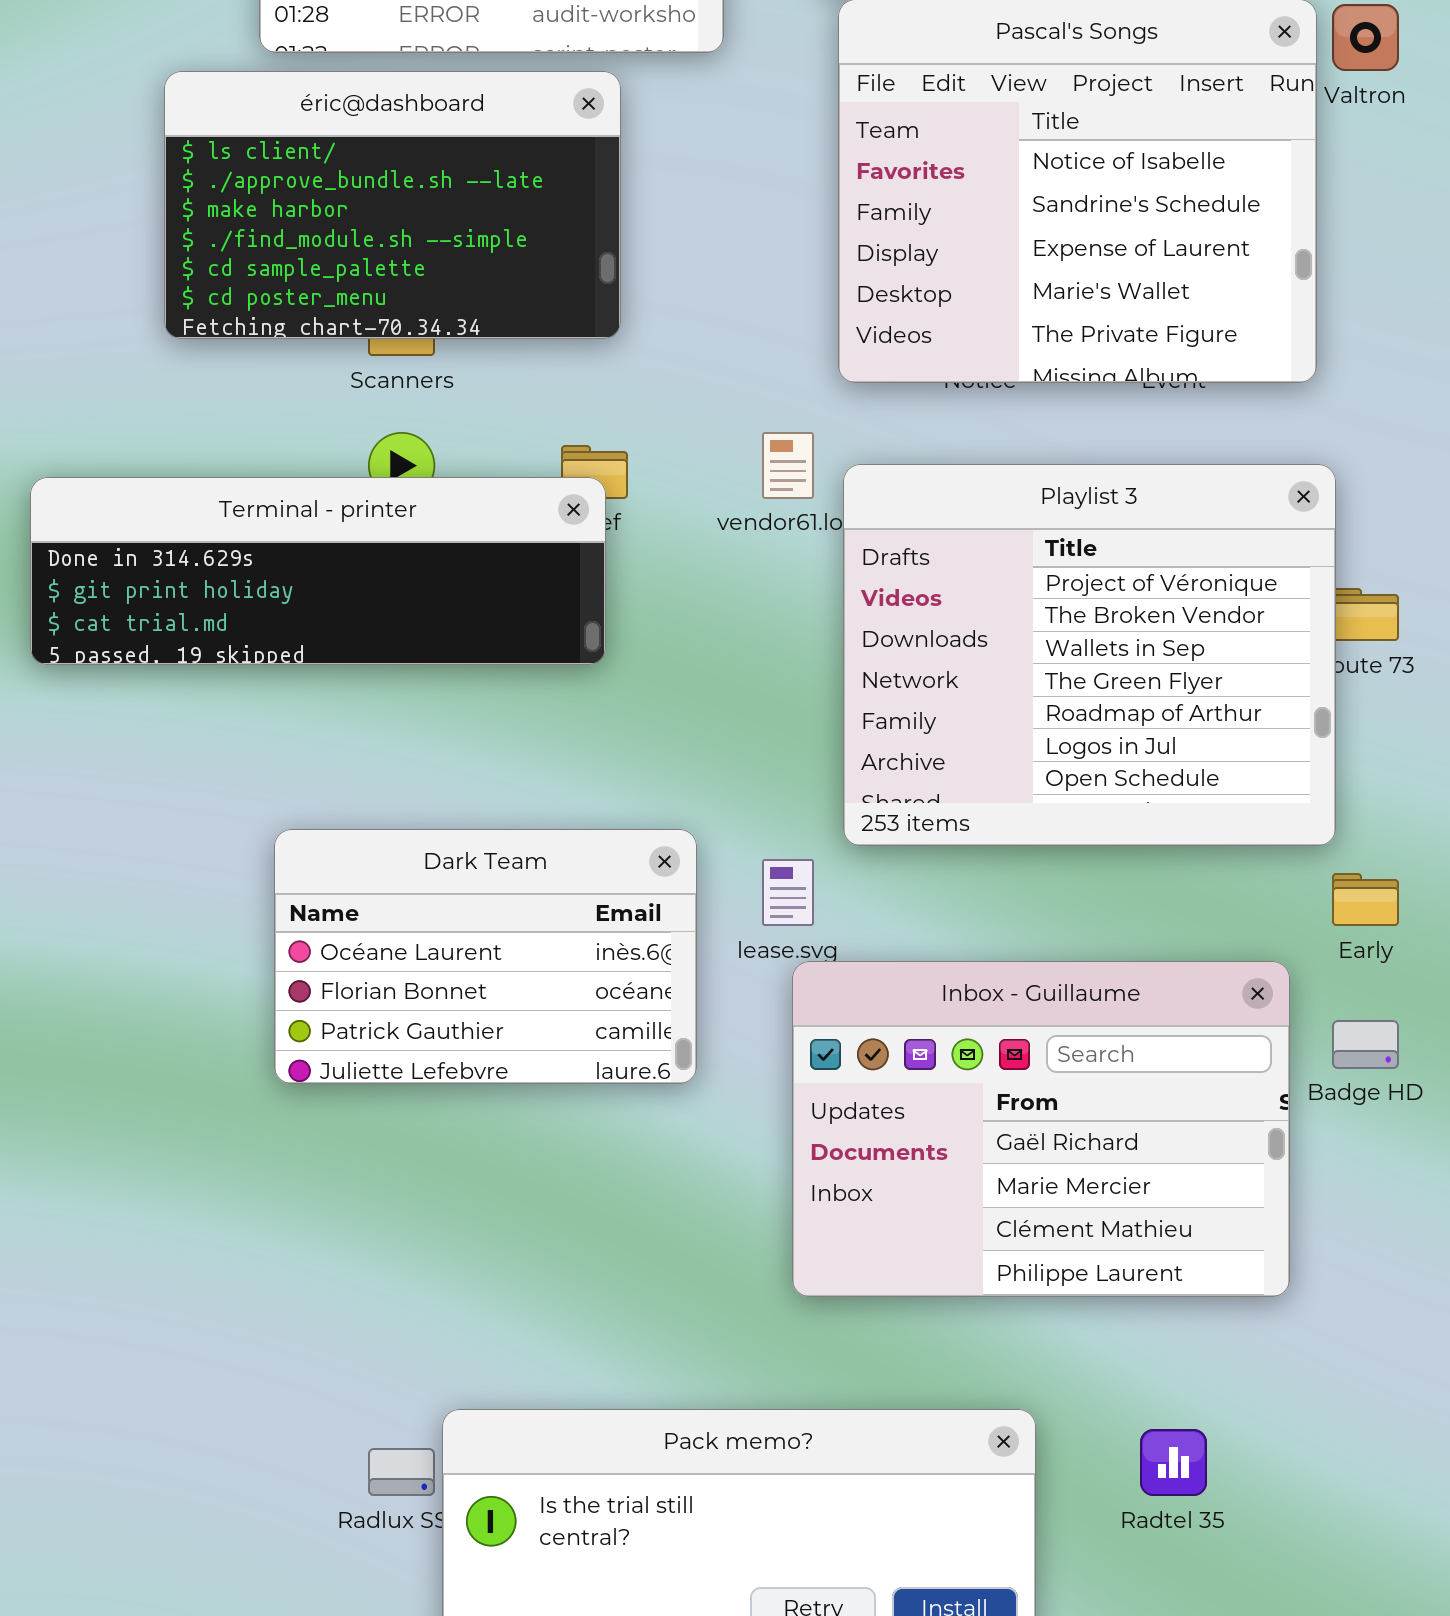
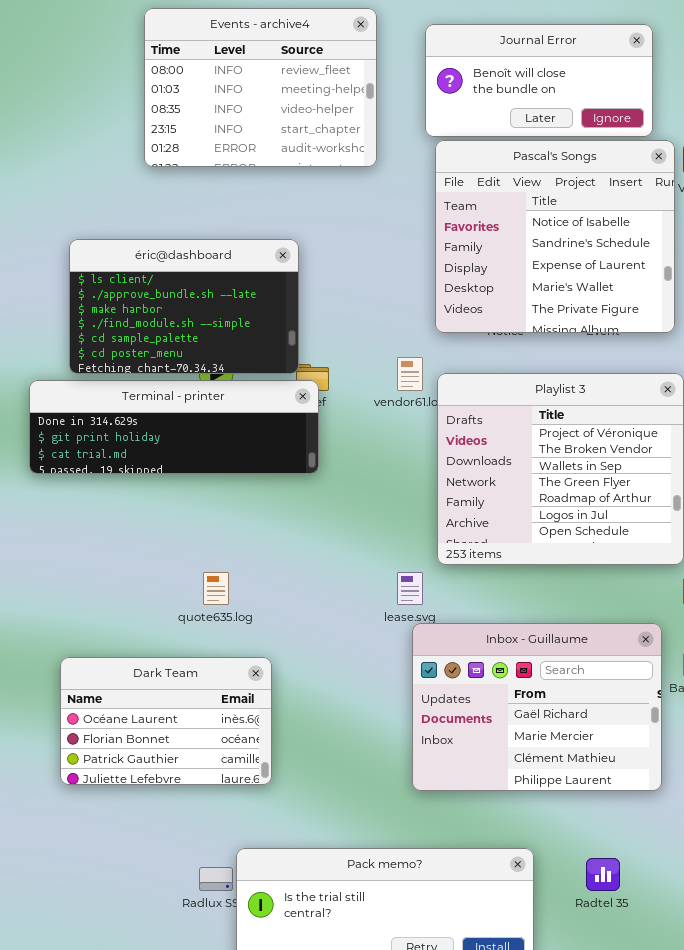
éric@dashboard: [164,71,621,339] -> [69,239,299,374], moved
Dark Team: [274,829,697,1084] -> [60,657,272,785], moved

